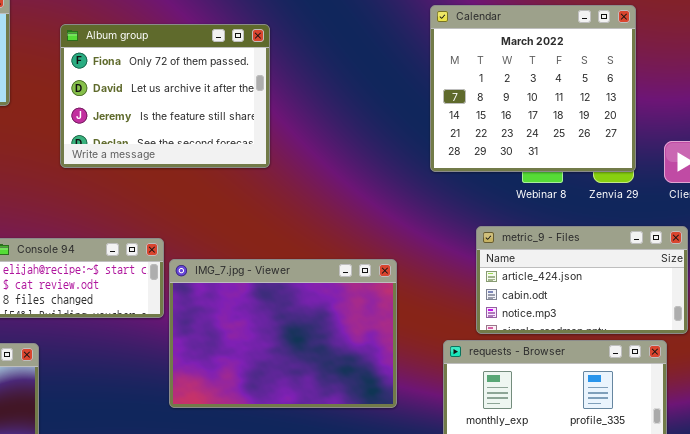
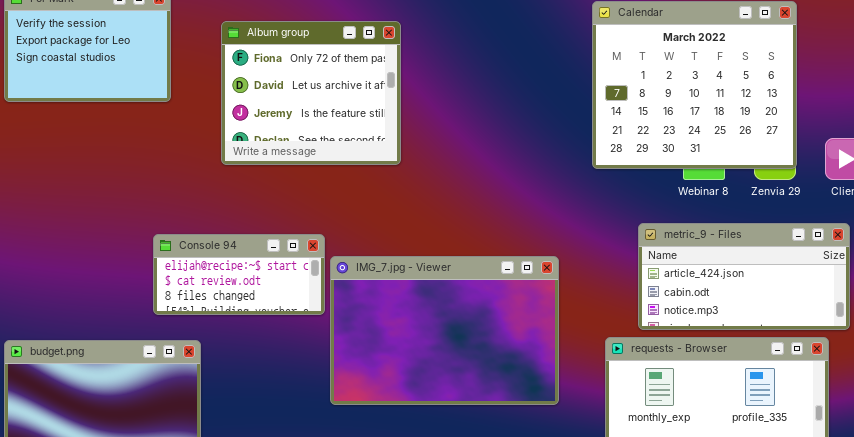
Album group: [60,24,270,168] -> [221,21,401,165], resized

